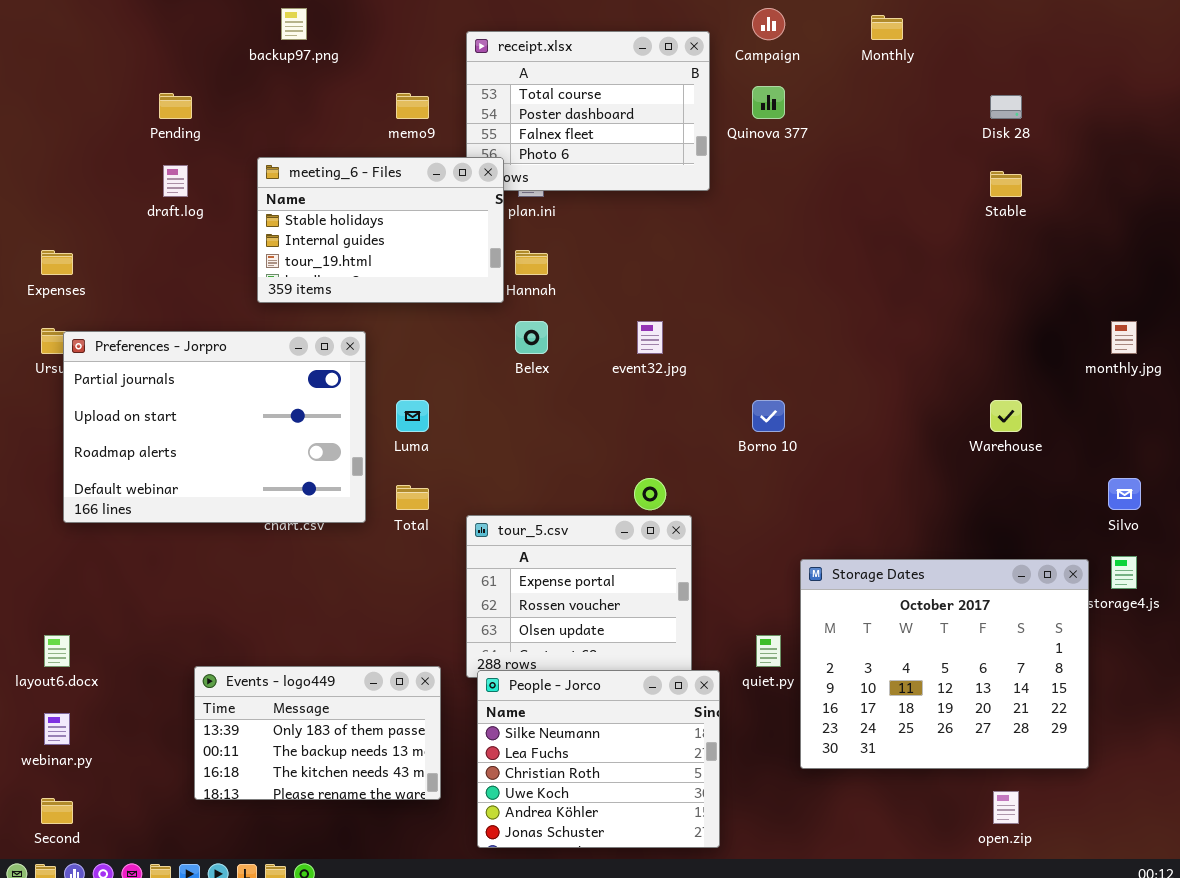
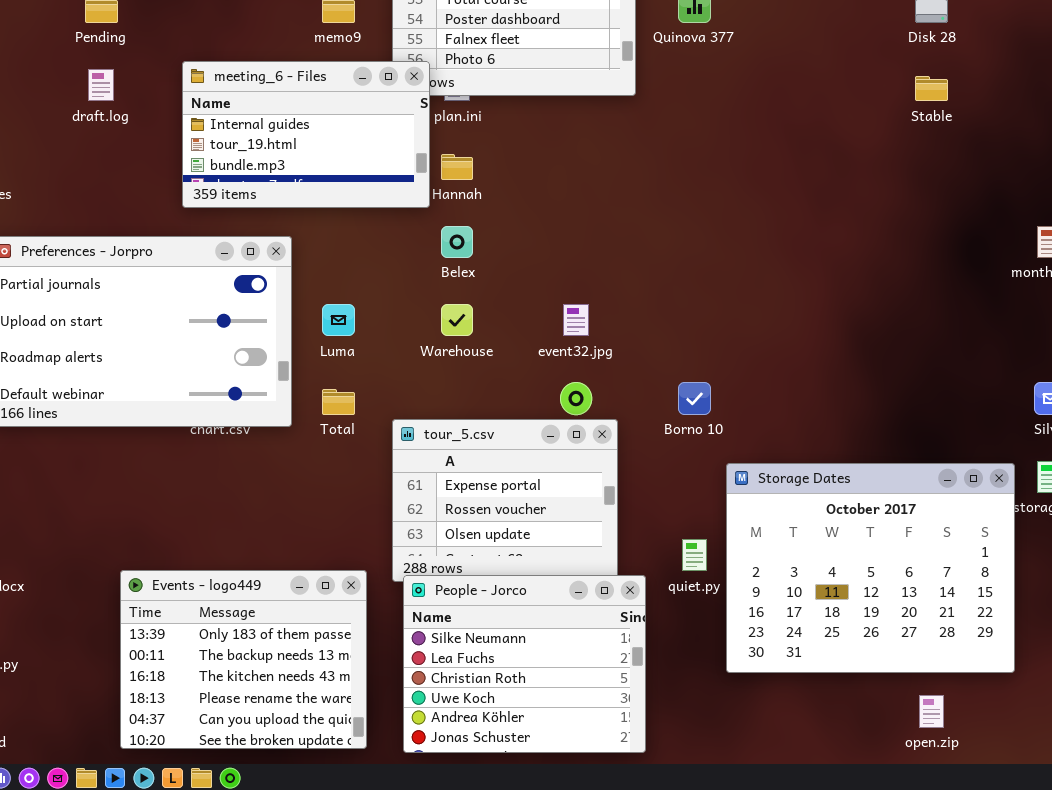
meeting_6 - Files: [257,157,504,303] -> [182,61,430,208], scrolled down 1 row
event32.jpg: [637,321,663,354] -> [563,304,589,336], moved
Borno 10: [752,400,785,432] -> [678,382,711,415], moved
Warehouse: [990,400,1022,432] -> [441,304,473,336], moved
Events - logo449: [194,666,441,800] -> [120,570,367,749], resized

